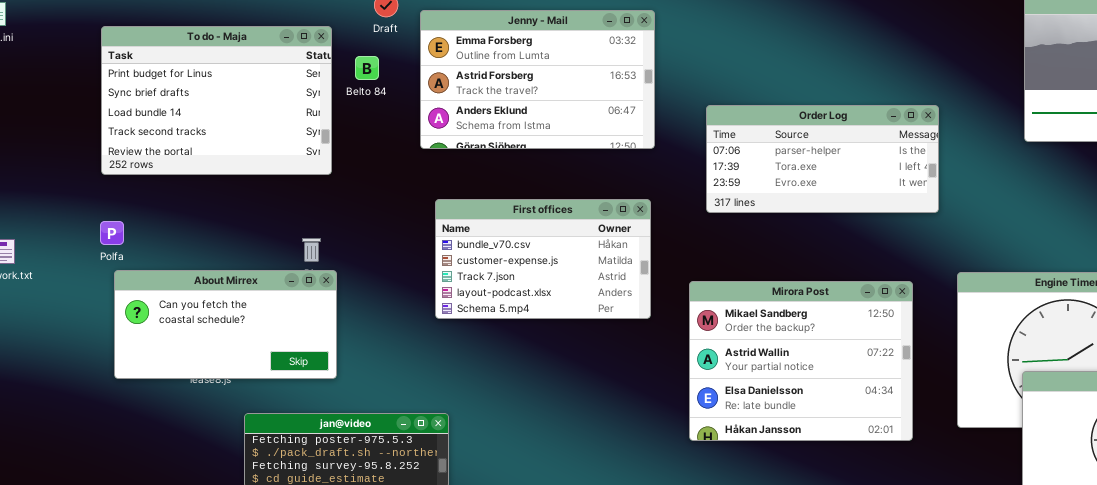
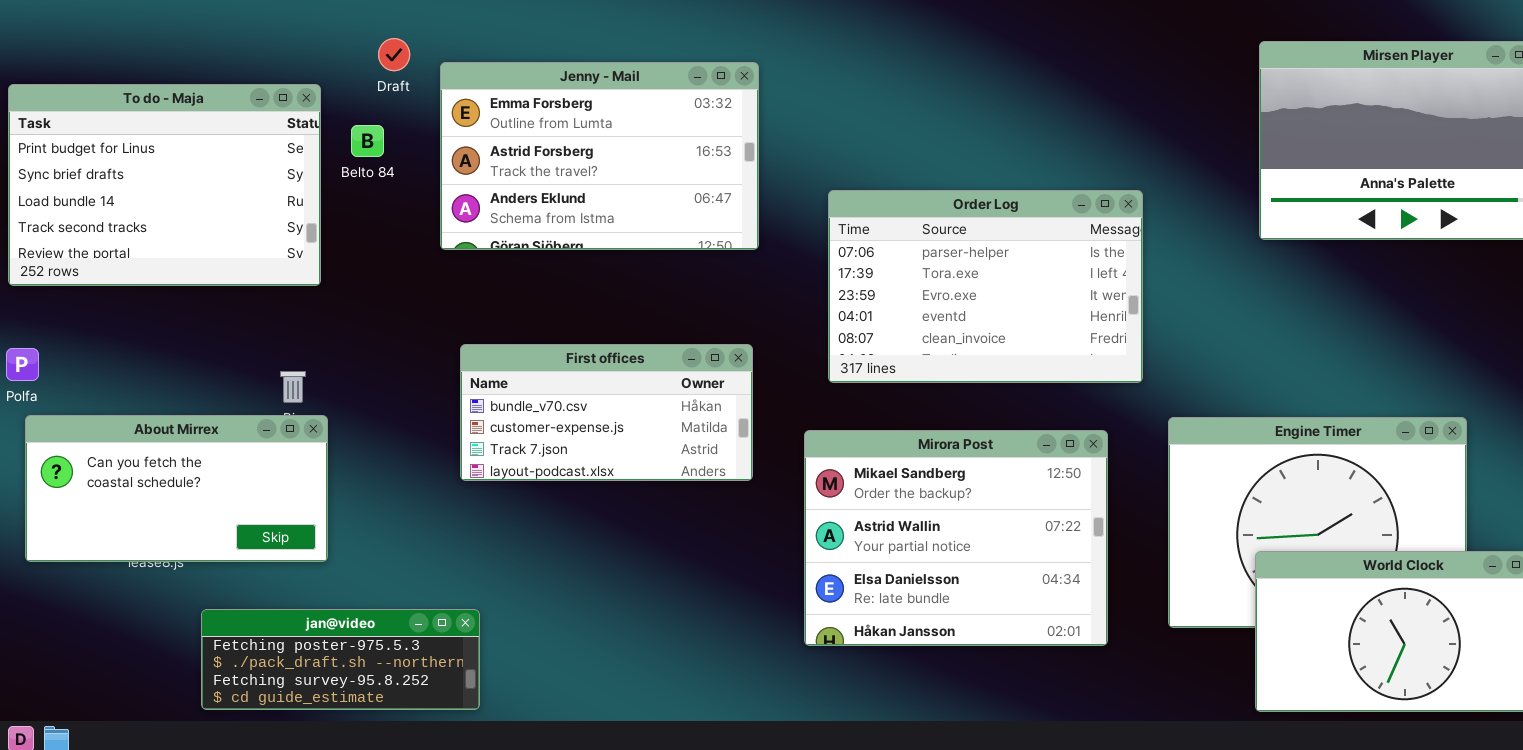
Order Log: [706,105,939,213] -> [828,190,1143,383], resized
First offices: [435,199,651,319] -> [460,344,753,481], resized

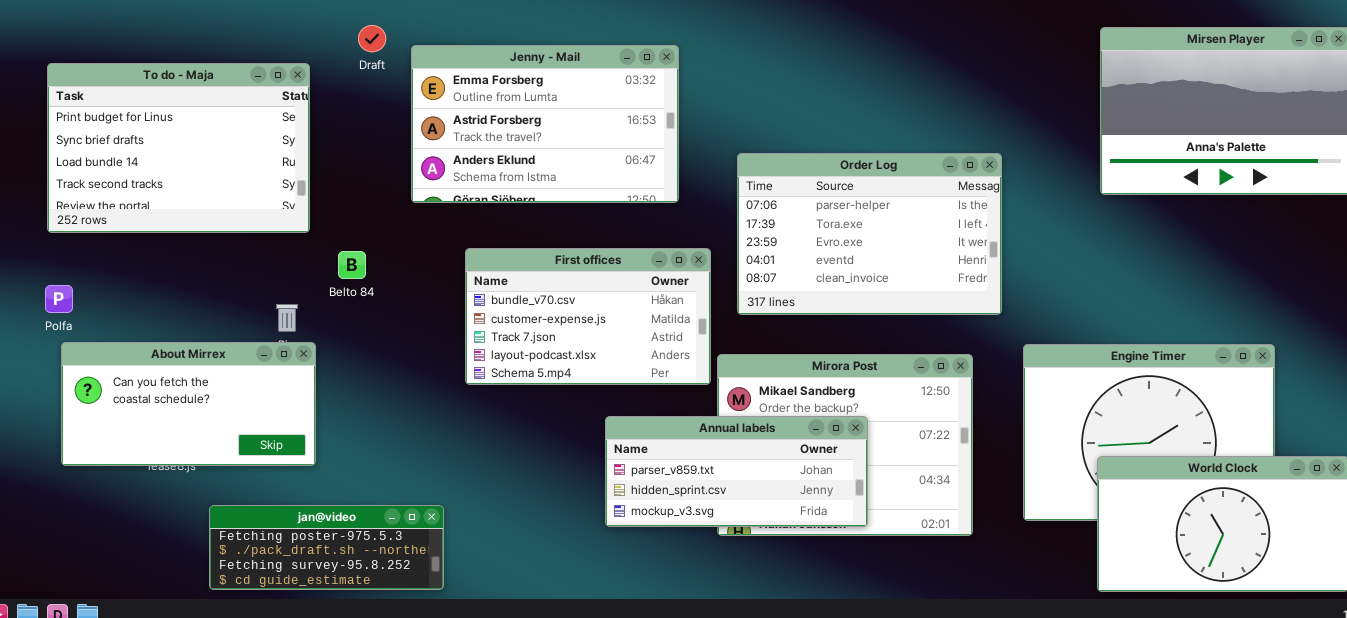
Belto 84: [351,125,384,157] -> [338,251,366,279], moved
First offices: [460,344,753,481] -> [465,248,711,385], moved, resized
Annual labels: none -> [605,416,868,527], opened

